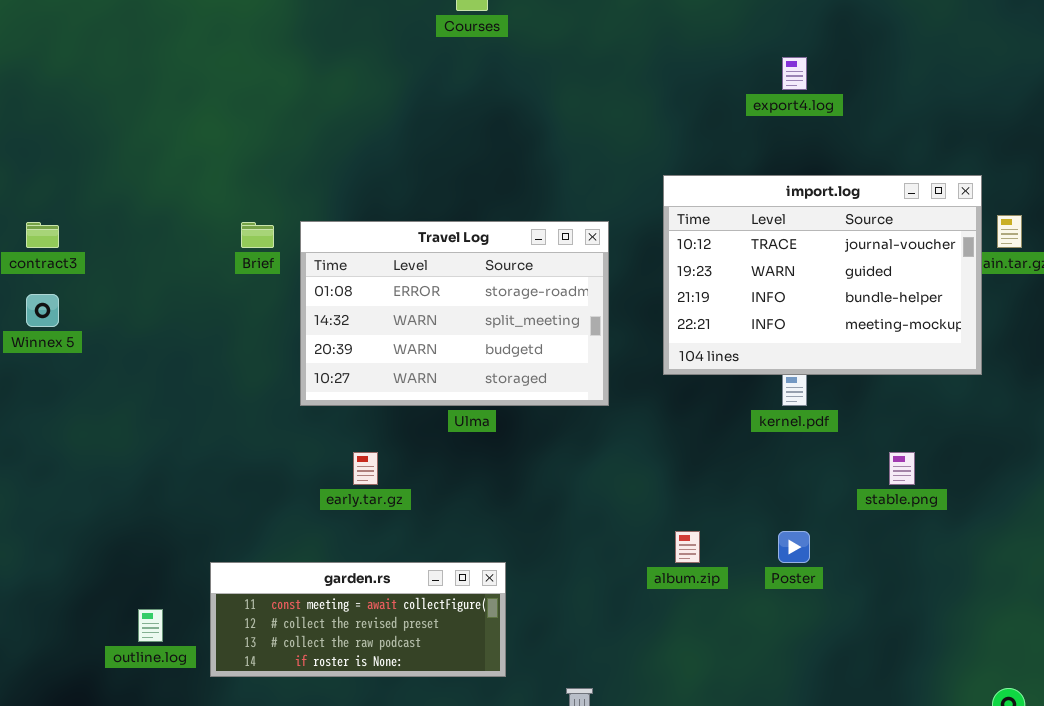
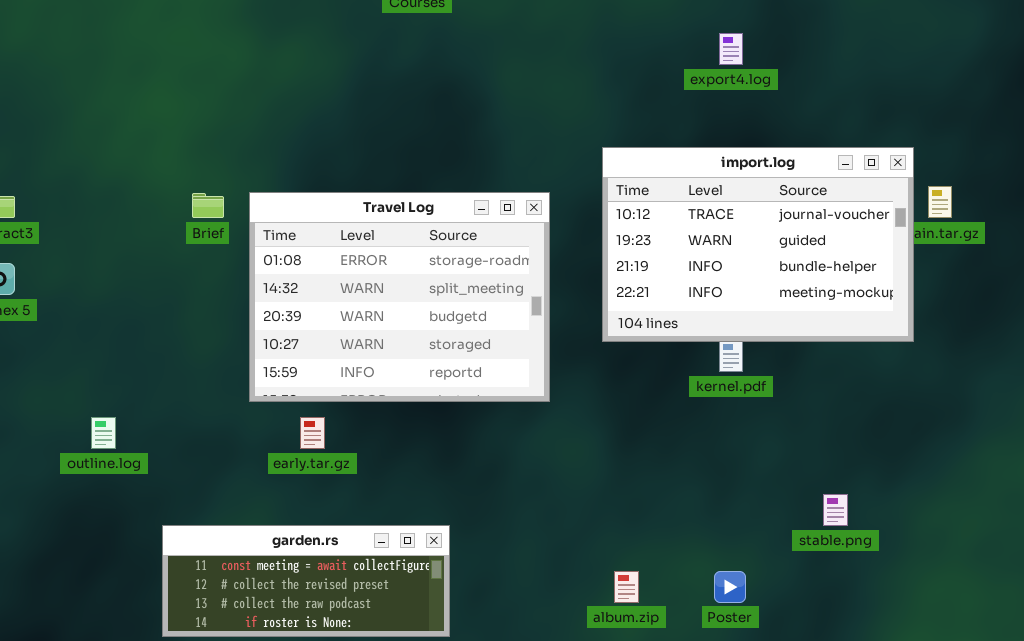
Travel Log: [300,221,609,406] -> [249,192,550,402], resized
stable.png: [889,452,915,485] -> [823,494,848,526], moved
album.zip: [675,531,700,563] -> [614,571,639,603], moved
Poster: [778,531,810,563] -> [714,571,746,603], moved
outline.log: [138,609,163,642] -> [91,417,116,449], moved

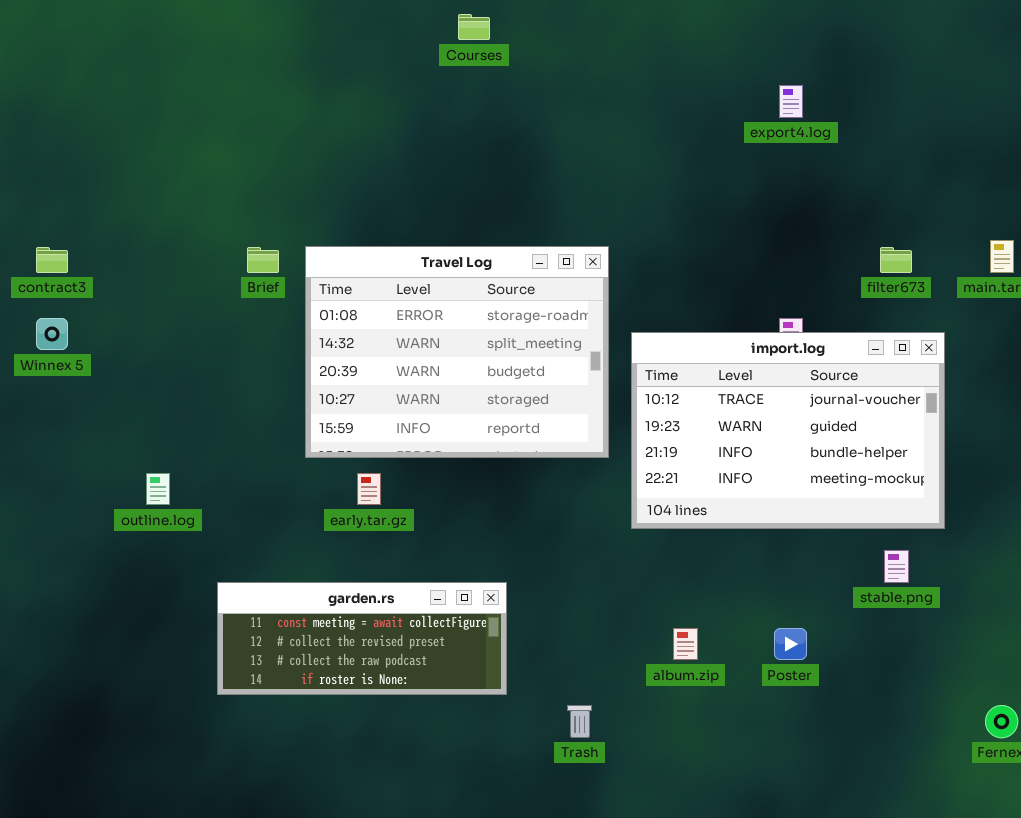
import.log: [602,147,914,342] -> [631,332,945,529], moved

